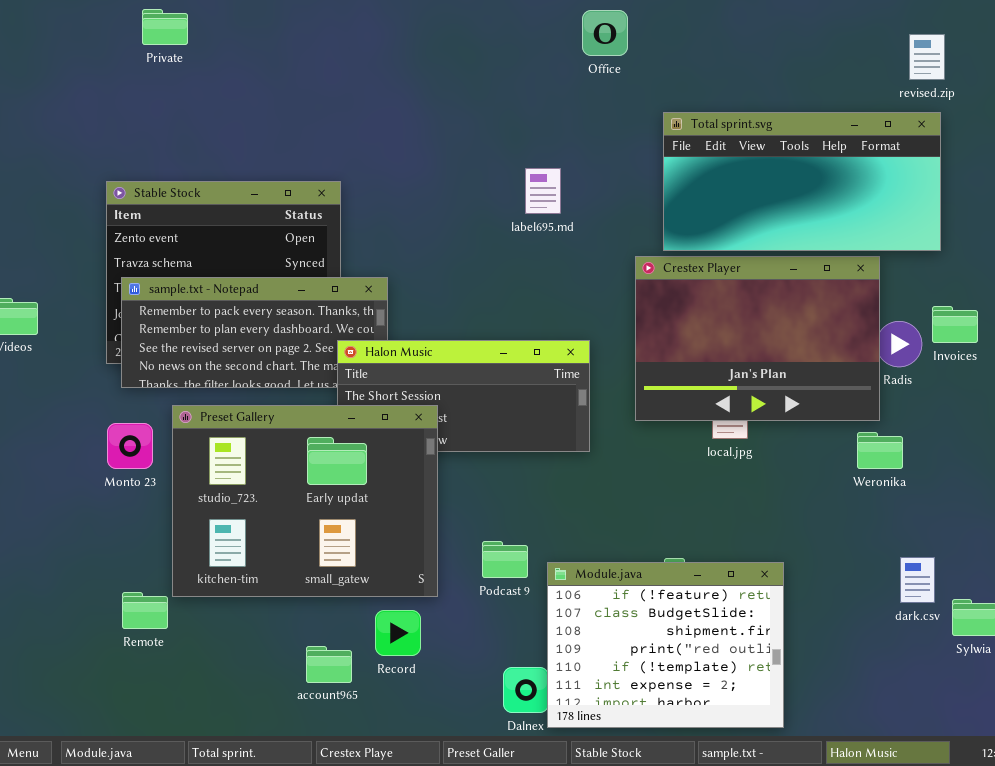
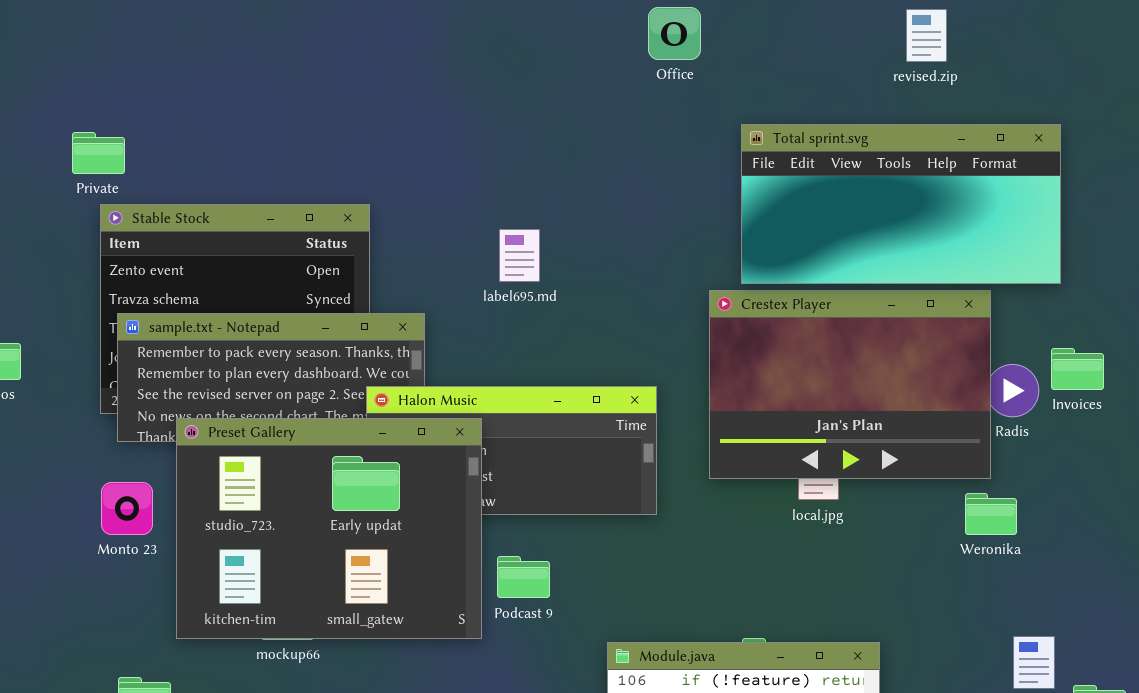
Private: [142,9,188,45] -> [72,132,125,174], moved
revised.zip: [909,34,945,80] -> [906,9,947,62], moved
label695.md: [525,168,561,214] -> [499,229,540,282], moved
Preset Gallery: [172,405,438,597] -> [176,418,482,639], moved
Podcast 9: [482,541,528,578] -> [497,556,550,598], moved

